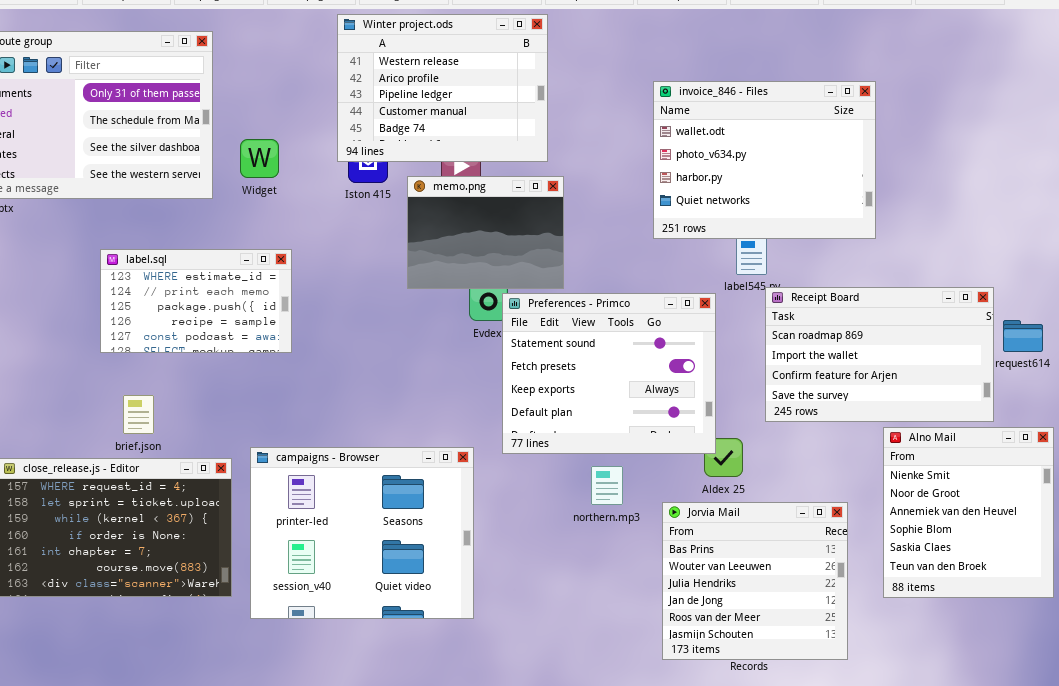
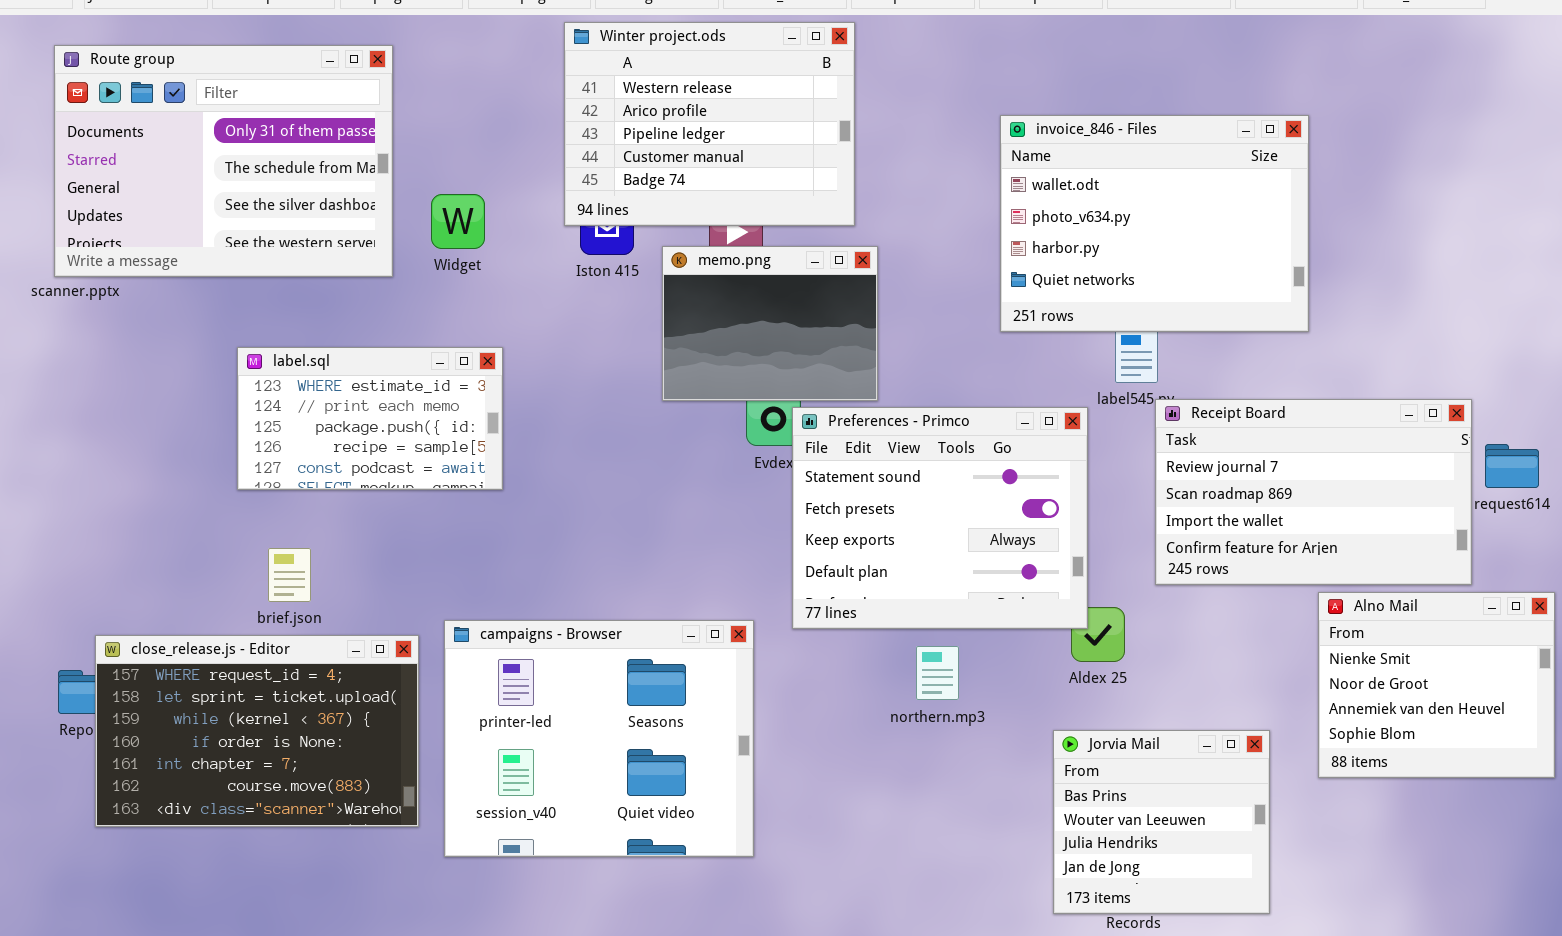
Receipt Board: [765,287,994,422] -> [1155,399,1472,585], scrolled up 1 row
Alno Mail: [883,427,1054,598] -> [1318,592,1555,778], resized
Jorvia Mail: [662,502,848,660] -> [1053,730,1270,914], resized

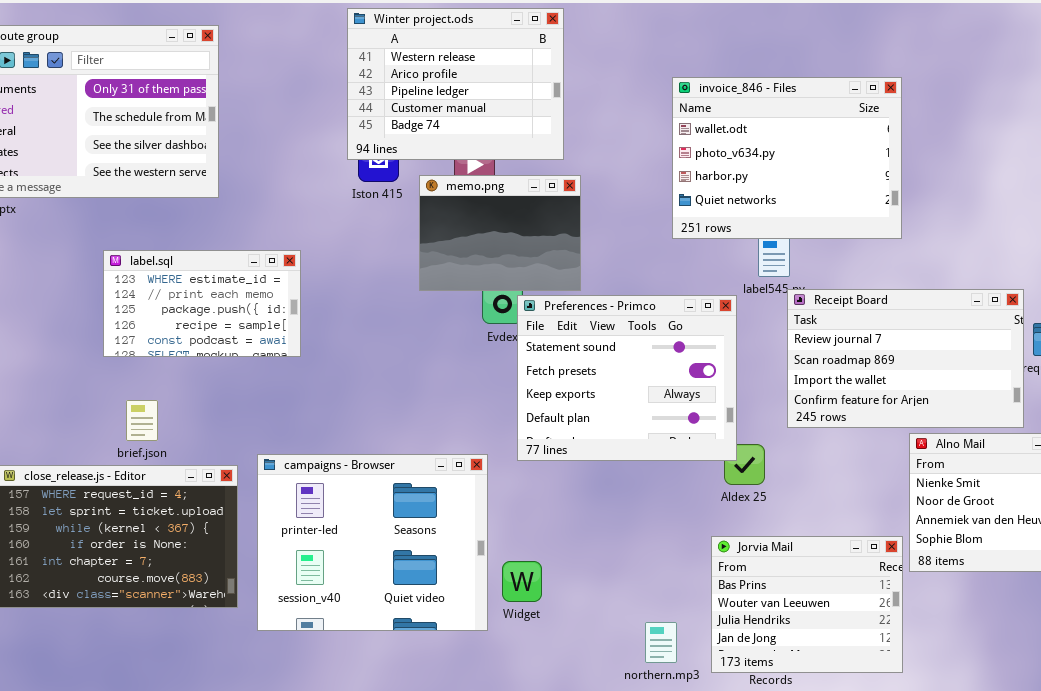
Widget: [431,194,485,249] -> [502,561,542,602], moved
northern.mp3: [916,646,959,700] -> [645,622,677,663], moved
Jorvia Mail: [1053,730,1270,914] -> [711,536,903,673], resized

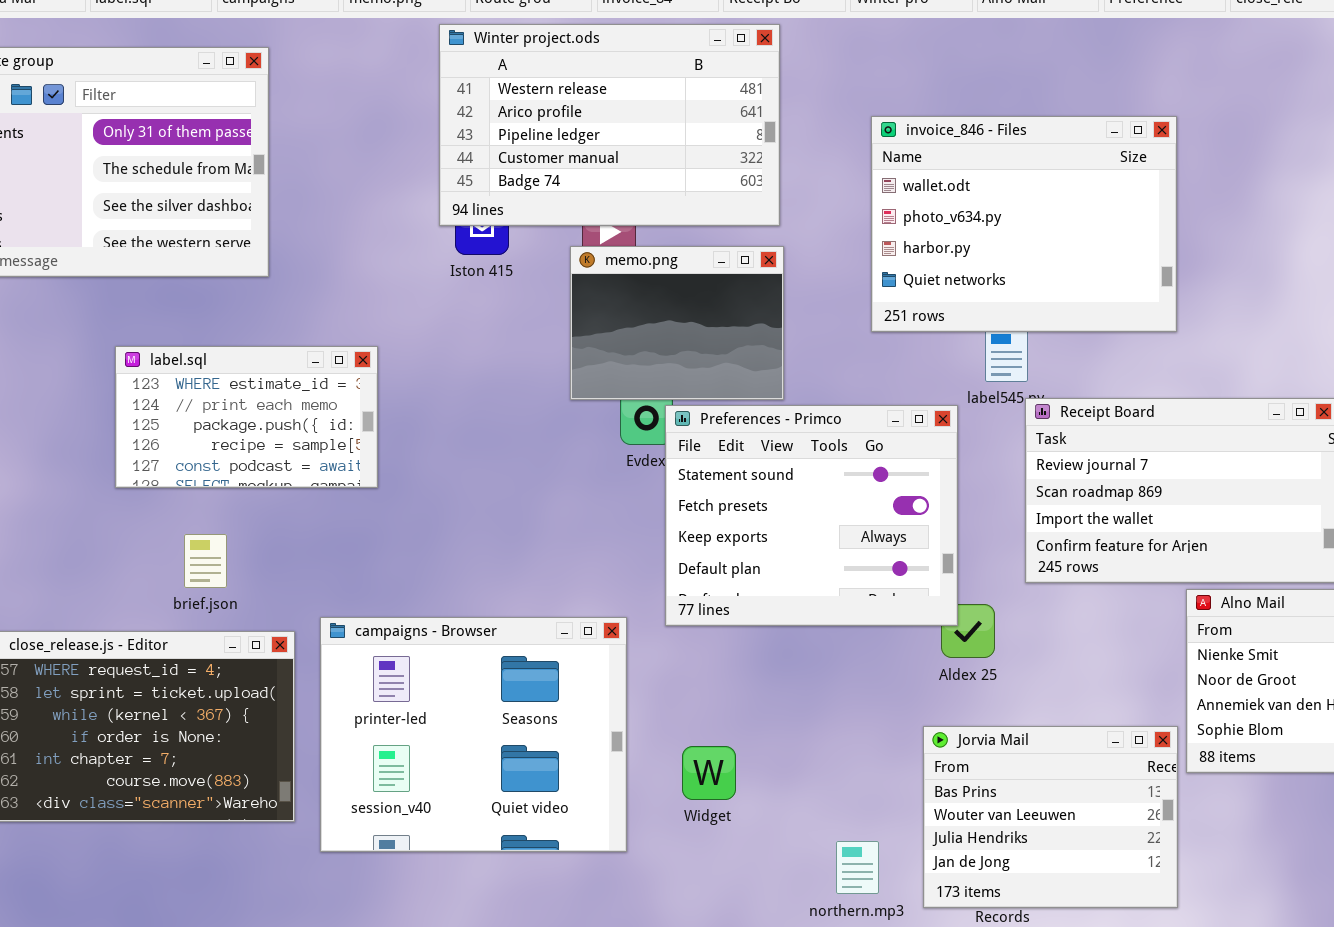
Winter project.ods: [347,8,564,160] -> [439,24,780,226], resized
memo.png: [419,175,581,291] -> [570,246,784,400], moved
brief.json: [126,400,158,441] -> [184,534,227,588], moved
Widget: [502,561,542,602] -> [682,746,736,800], moved

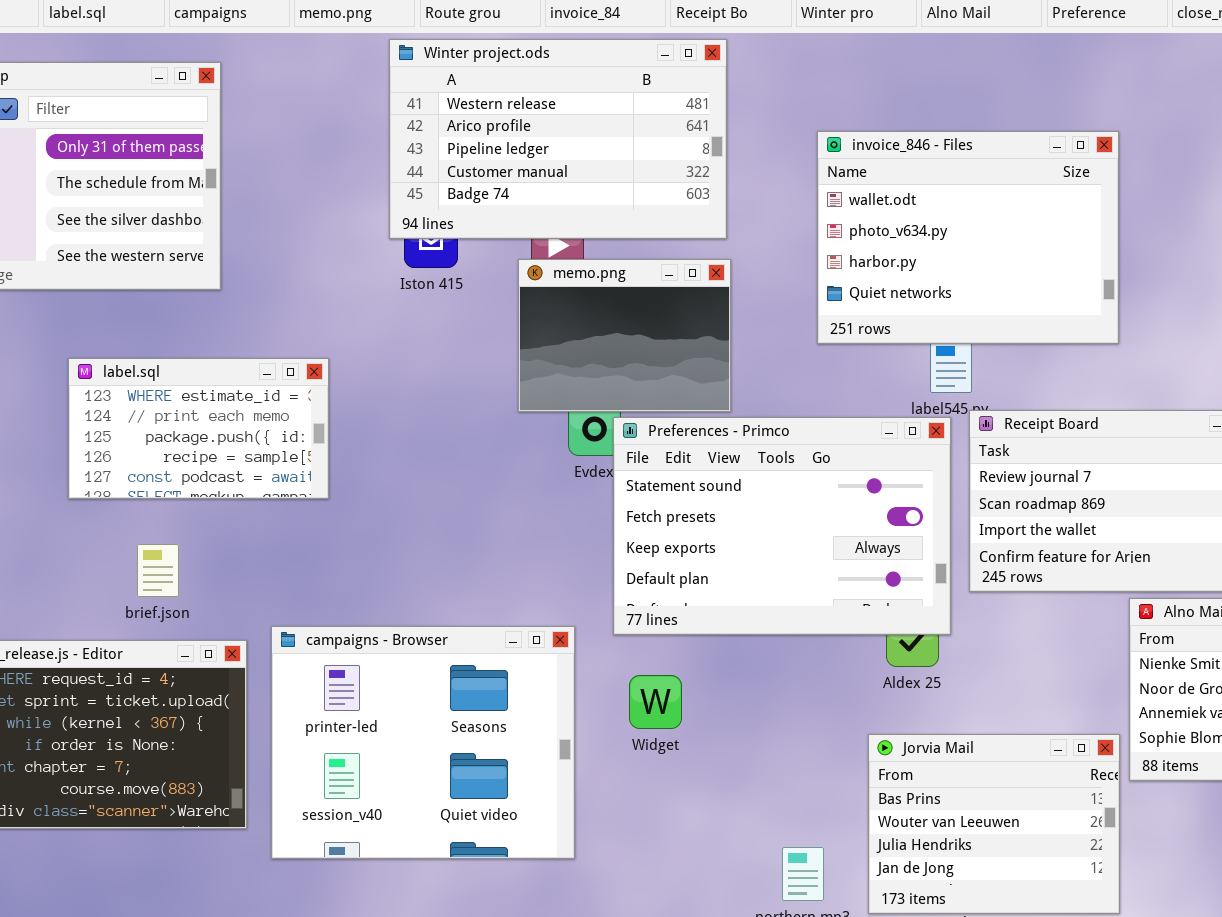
Preferences - Primco: [665,405,958,626] -> [613,417,951,635], resized
Widget: [682,746,736,800] -> [629,675,682,729], moved

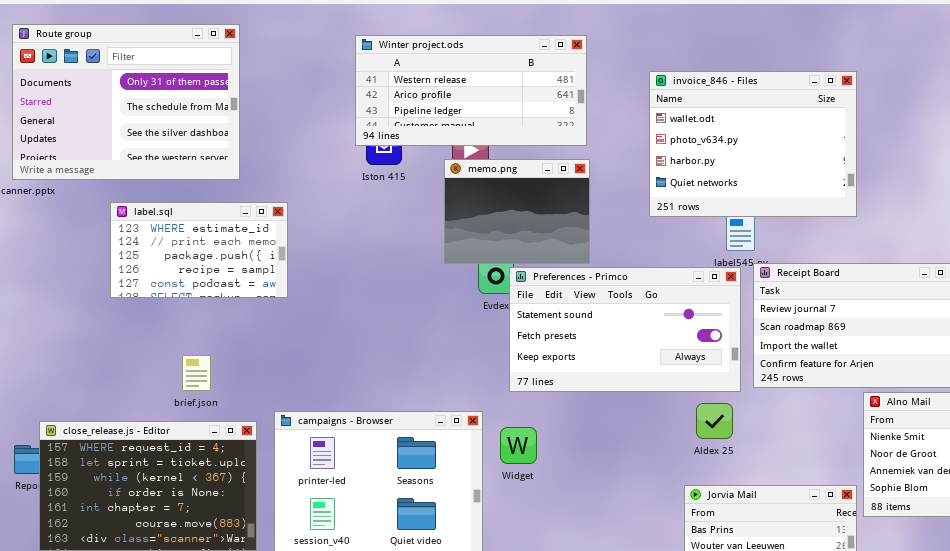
Winter project.ods: [389,39,727,239] -> [355,35,587,146], resized
label.sql: [68,358,329,499] -> [110,202,288,298], moved
Preferences - Primco: [613,417,951,635] -> [509,267,741,392], resized
Widget: [629,675,682,729] -> [500,427,537,464], moved

